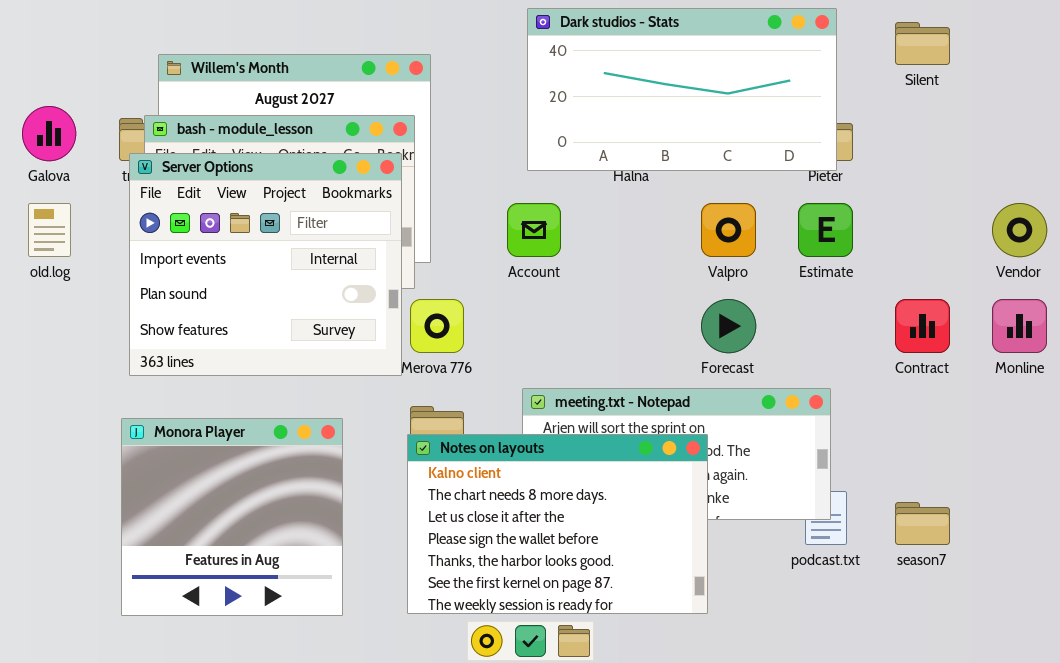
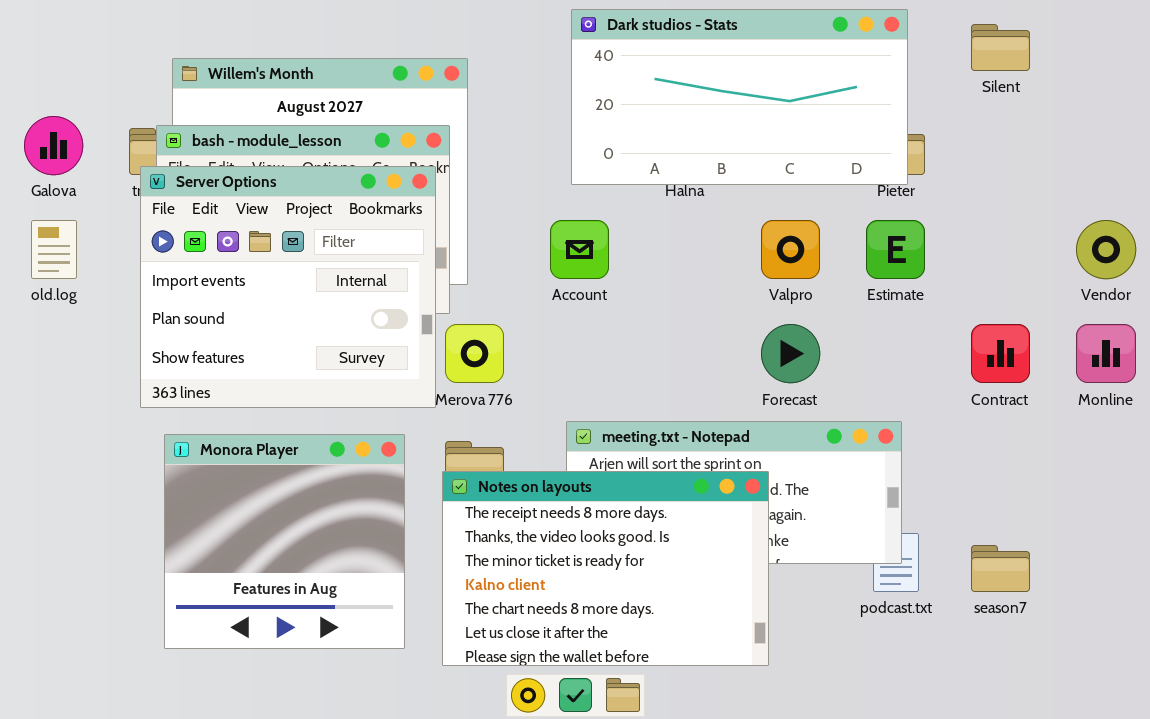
Monora Player: [121,418,343,616] -> [164,434,405,649], moved
Notes on layouts: [407,434,708,614] -> [442,471,769,666], scrolled up 3 rows

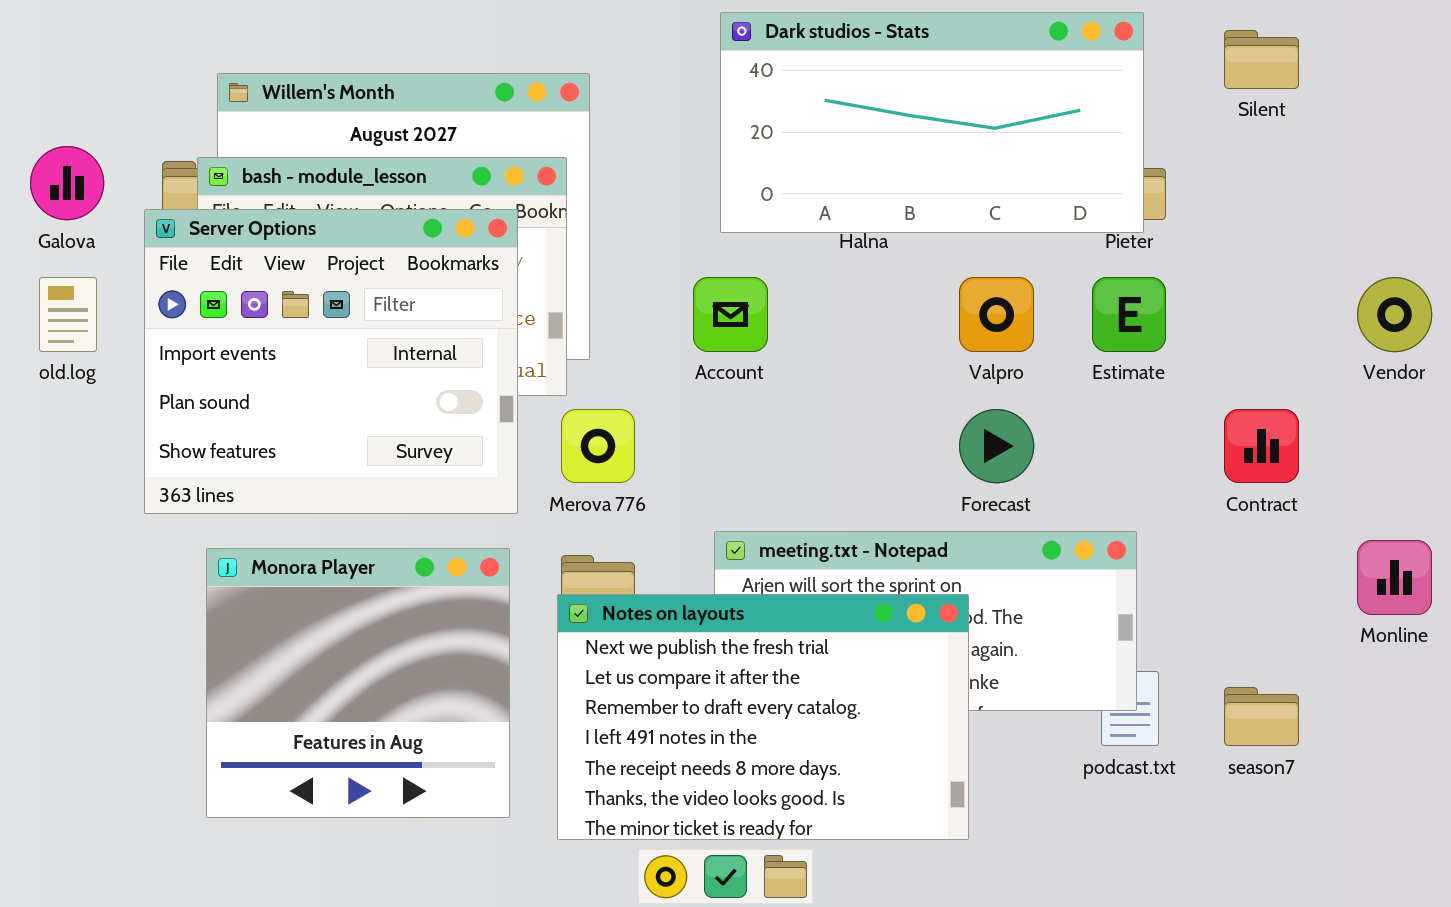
Server Options: [140,166,436,408] -> [144,209,518,514], moved
Monline: [1076,324,1136,383] -> [1357,540,1432,615], moved
Notes on layouts: [442,471,769,666] -> [557,594,969,840], scrolled up 4 rows

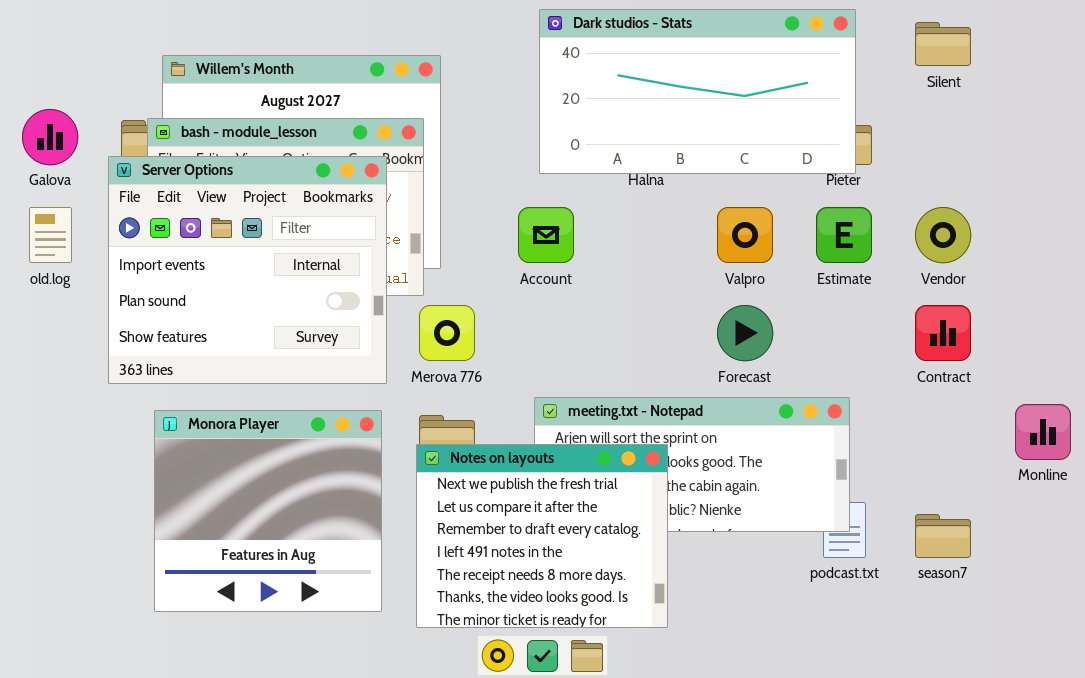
Vendor: [1357,277,1432,352] -> [915,207,971,263], moved
Notes on layouts: [557,594,969,840] -> [416,444,668,628], resized

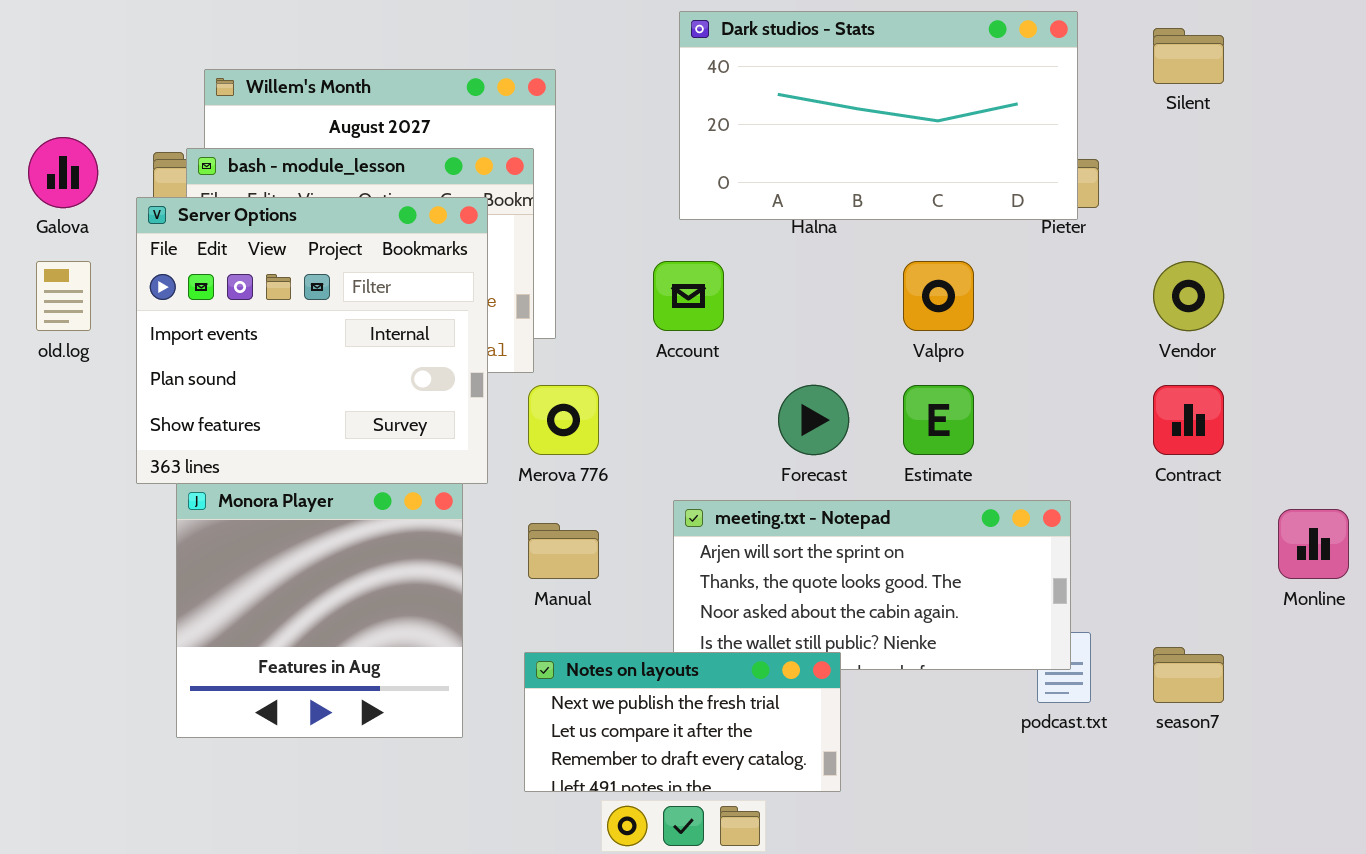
Estimate: [816,207,872,263] -> [903,385,974,455], moved
Forecast: [717,305,773,361] -> [778,385,849,455], moved
Monora Player: [154,410,382,612] -> [176,483,463,738], moved
Notes on layouts: [416,444,668,628] -> [524,652,841,792], resized

